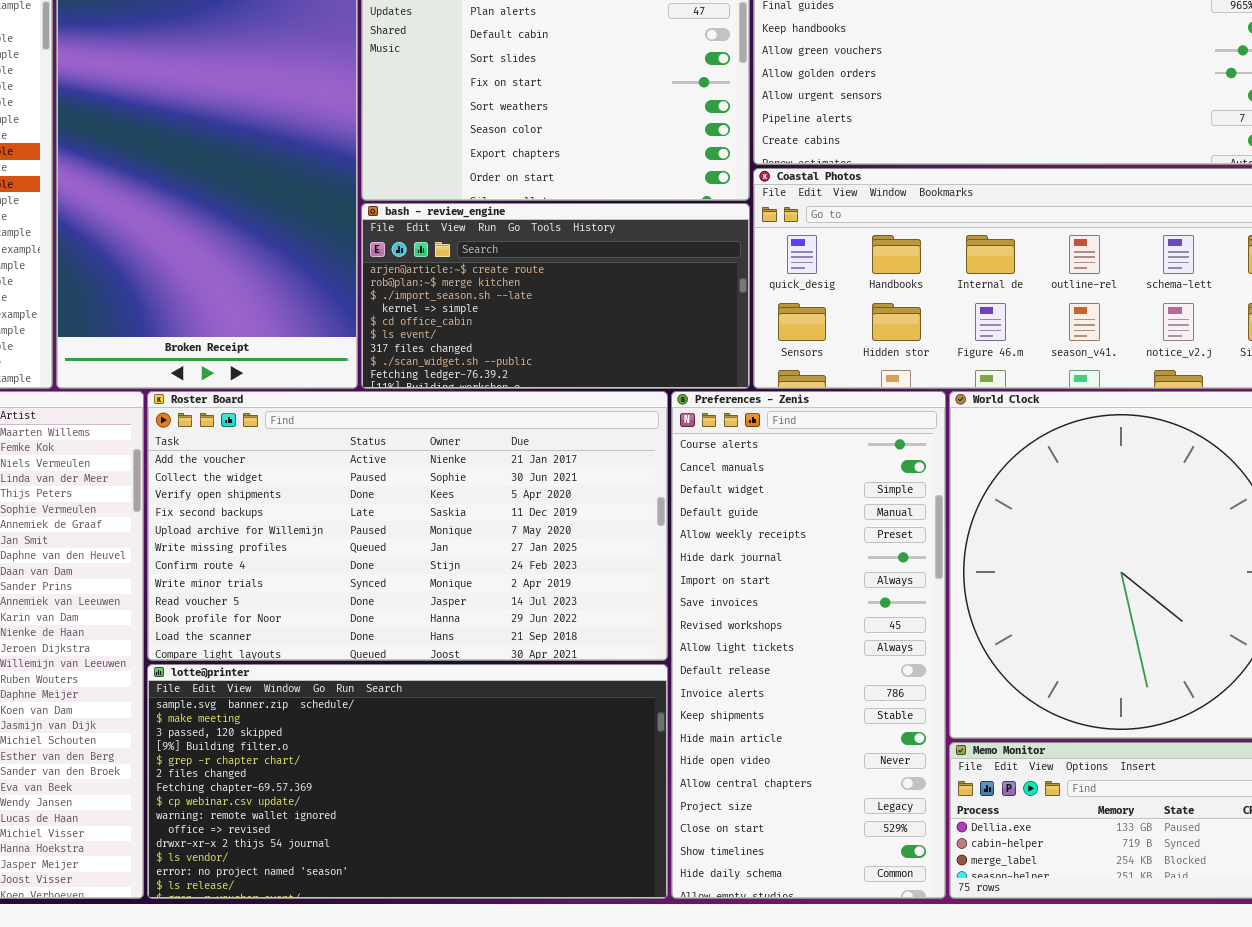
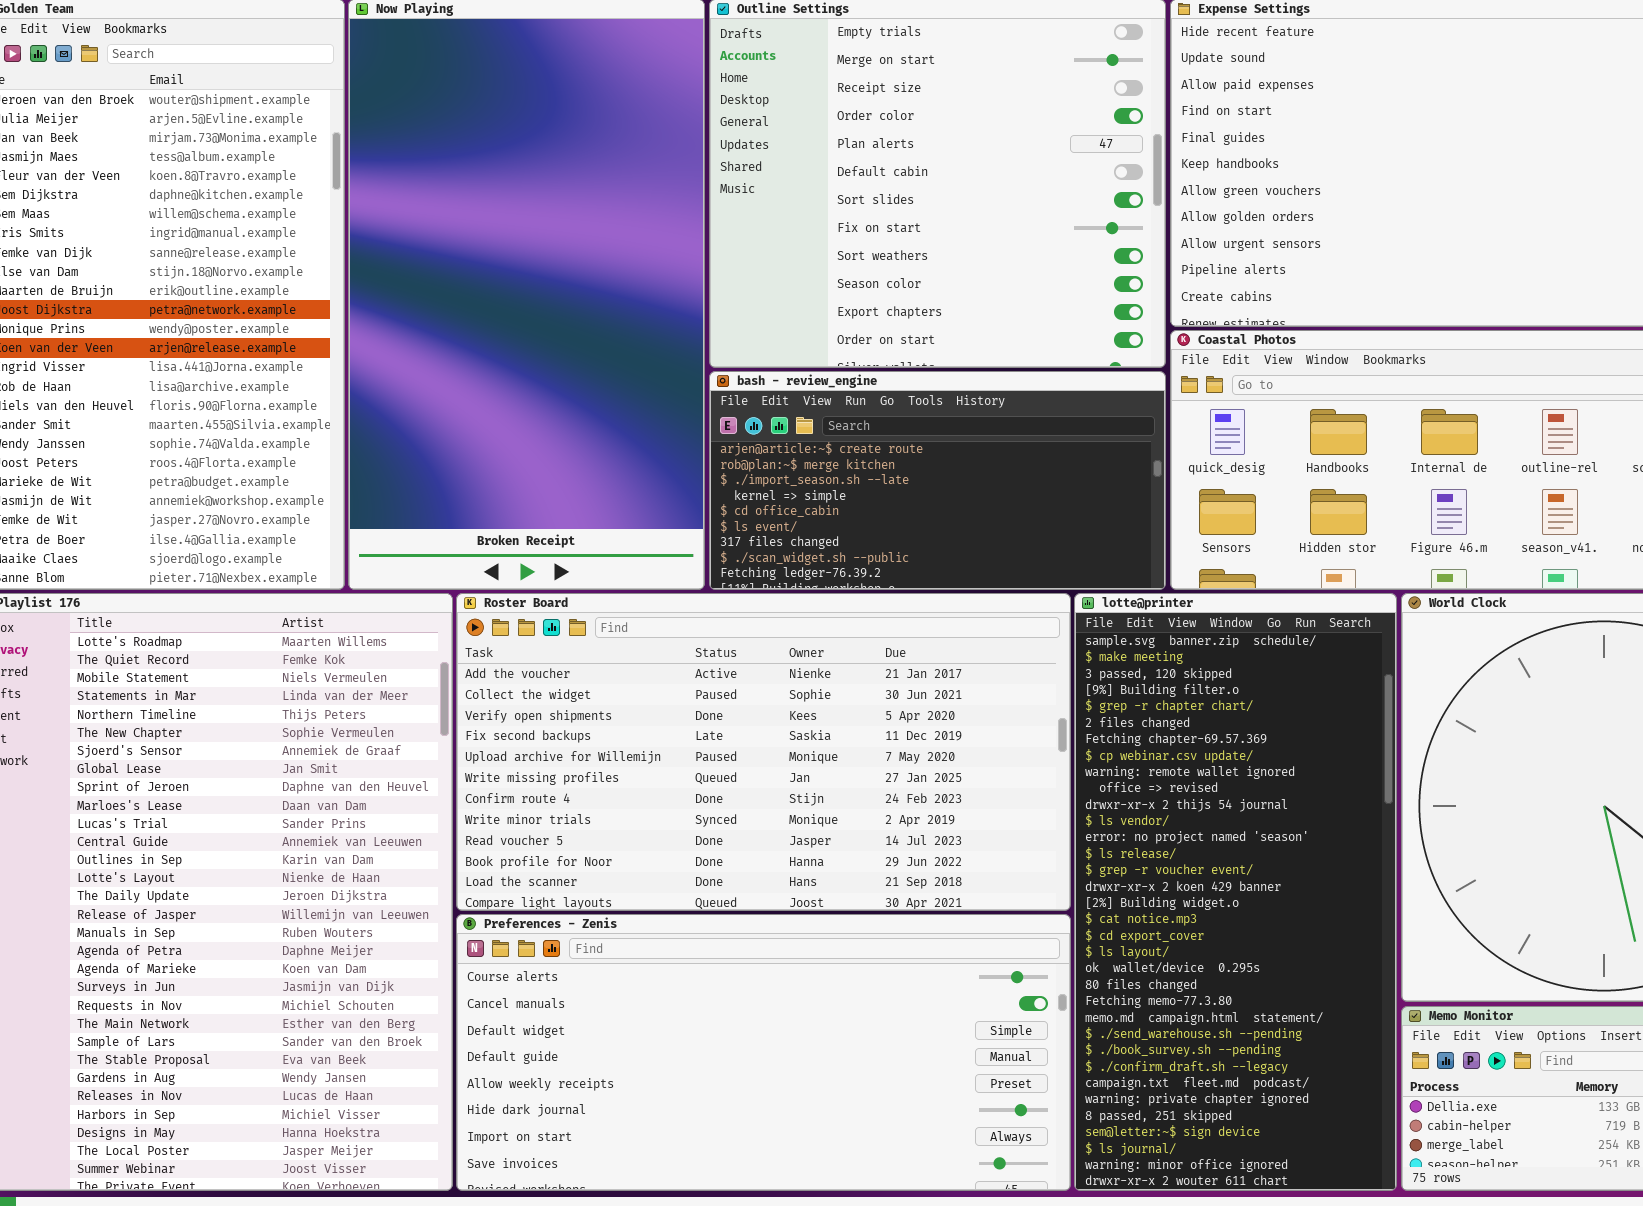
Preferences - Zenis: [671,391,946,899] -> [456,914,1071,1191], moved, resized
lotte@printer: [147,664,668,899] -> [1074,593,1397,1191], moved, resized

